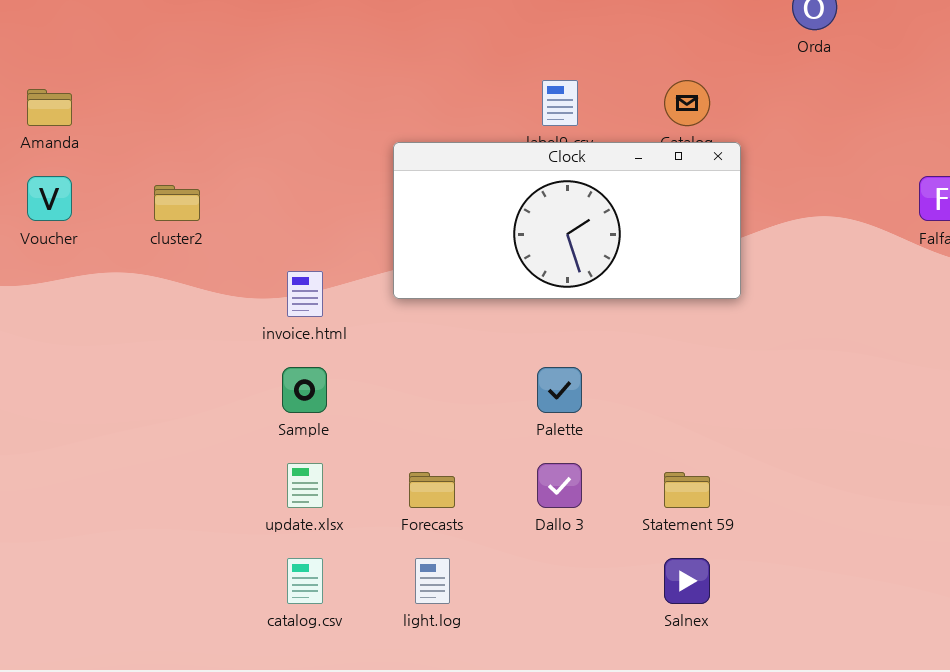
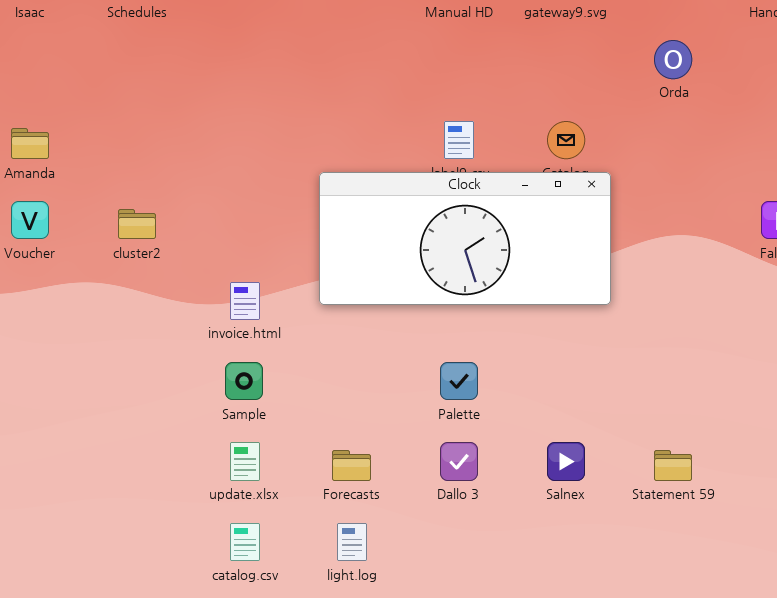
Statement 59: [664,472,710,508] -> [654,450,692,481], moved
Salnex: [664,558,710,604] -> [547,442,585,481], moved

